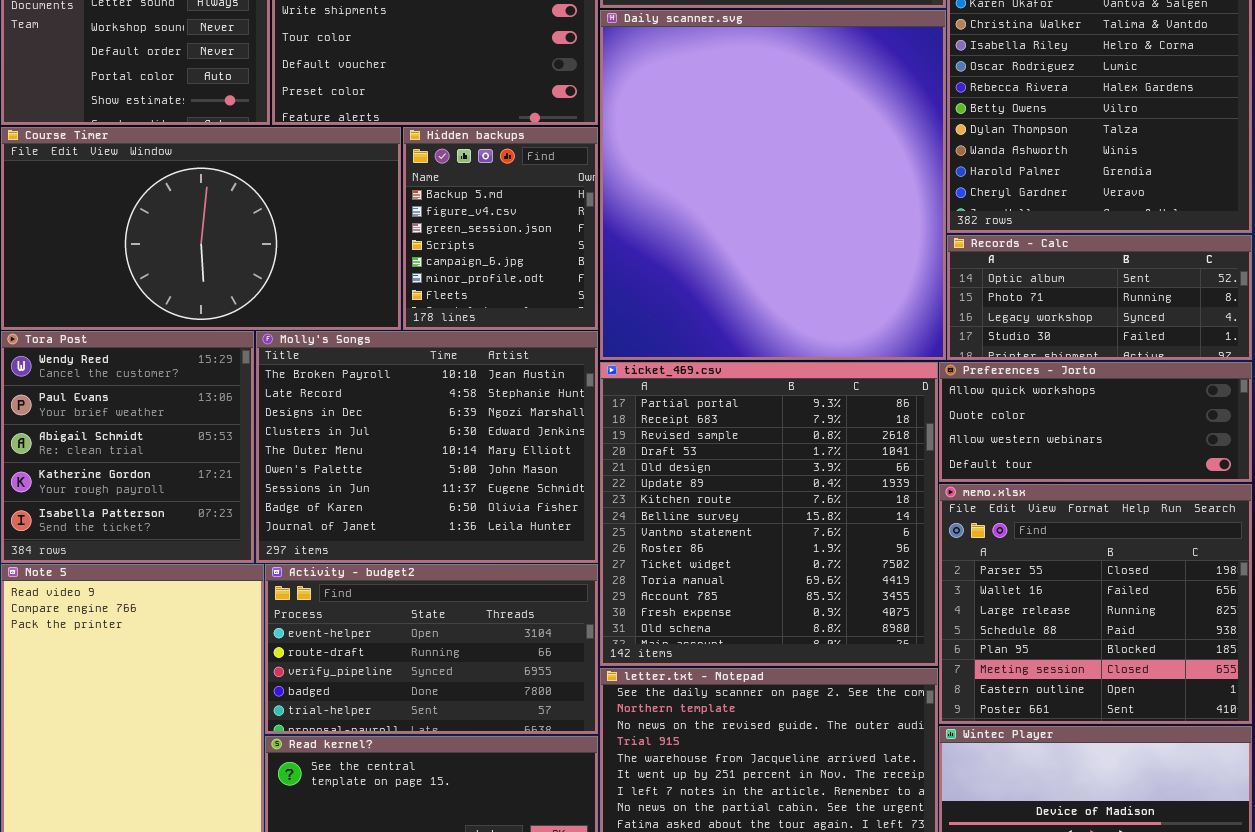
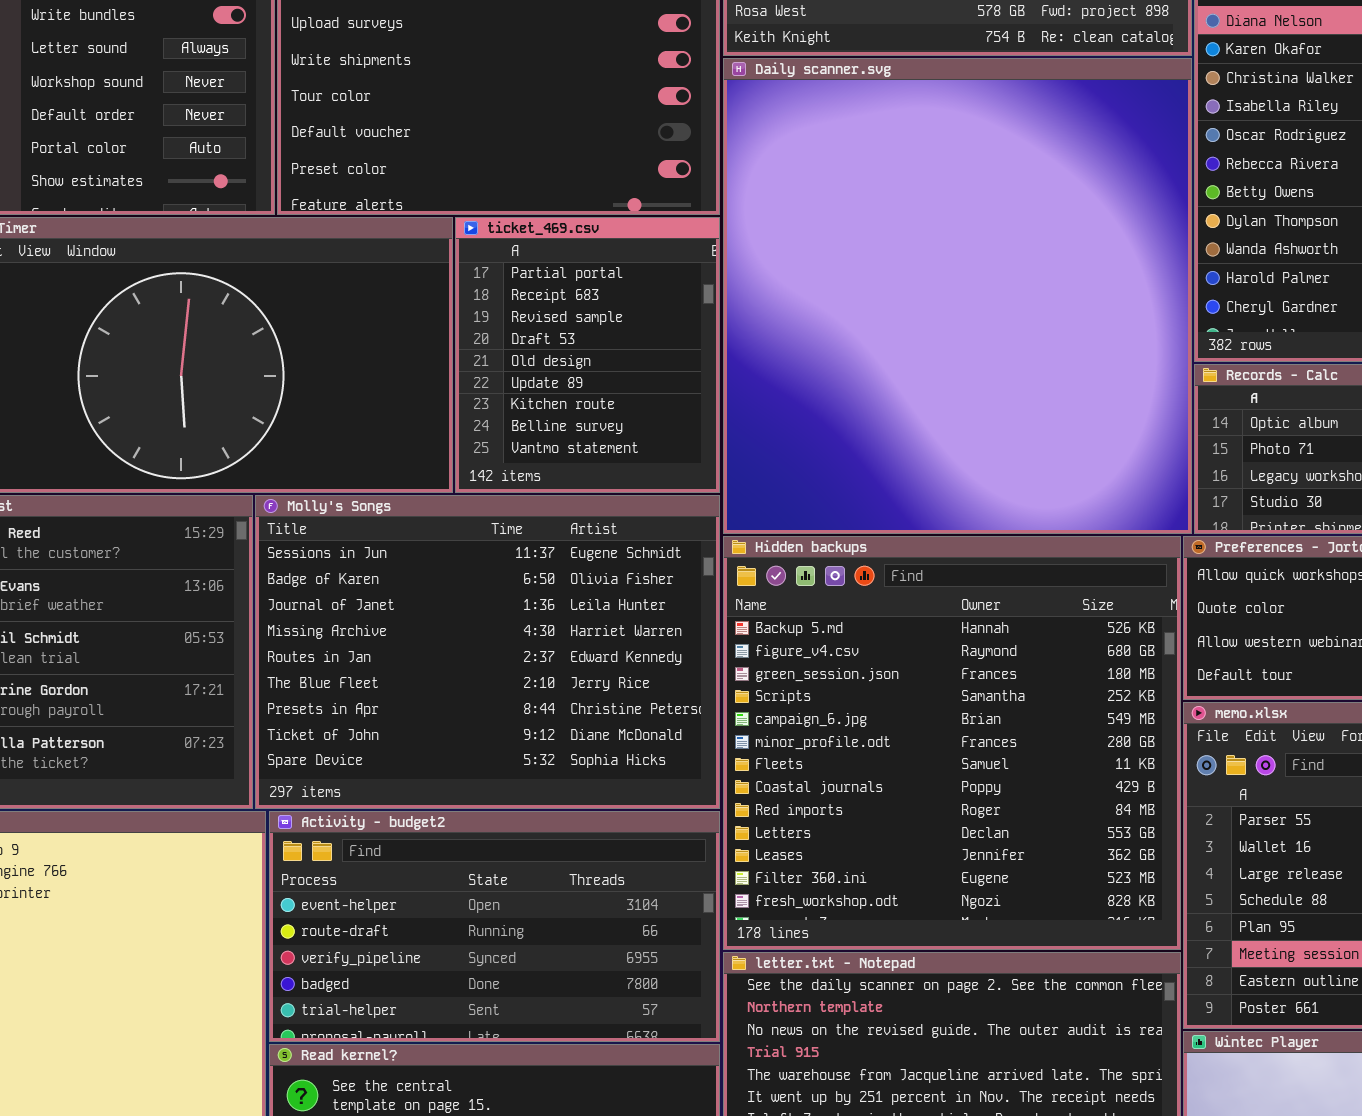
Hidden backups: [403,127,598,330] -> [723,536,1181,950], moved, resized
Molly's Songs: [256,331,598,563] -> [255,495,720,809], scrolled down 6 rows
ticket_469.csv: [600,362,938,666] -> [455,217,720,493], moved, resized

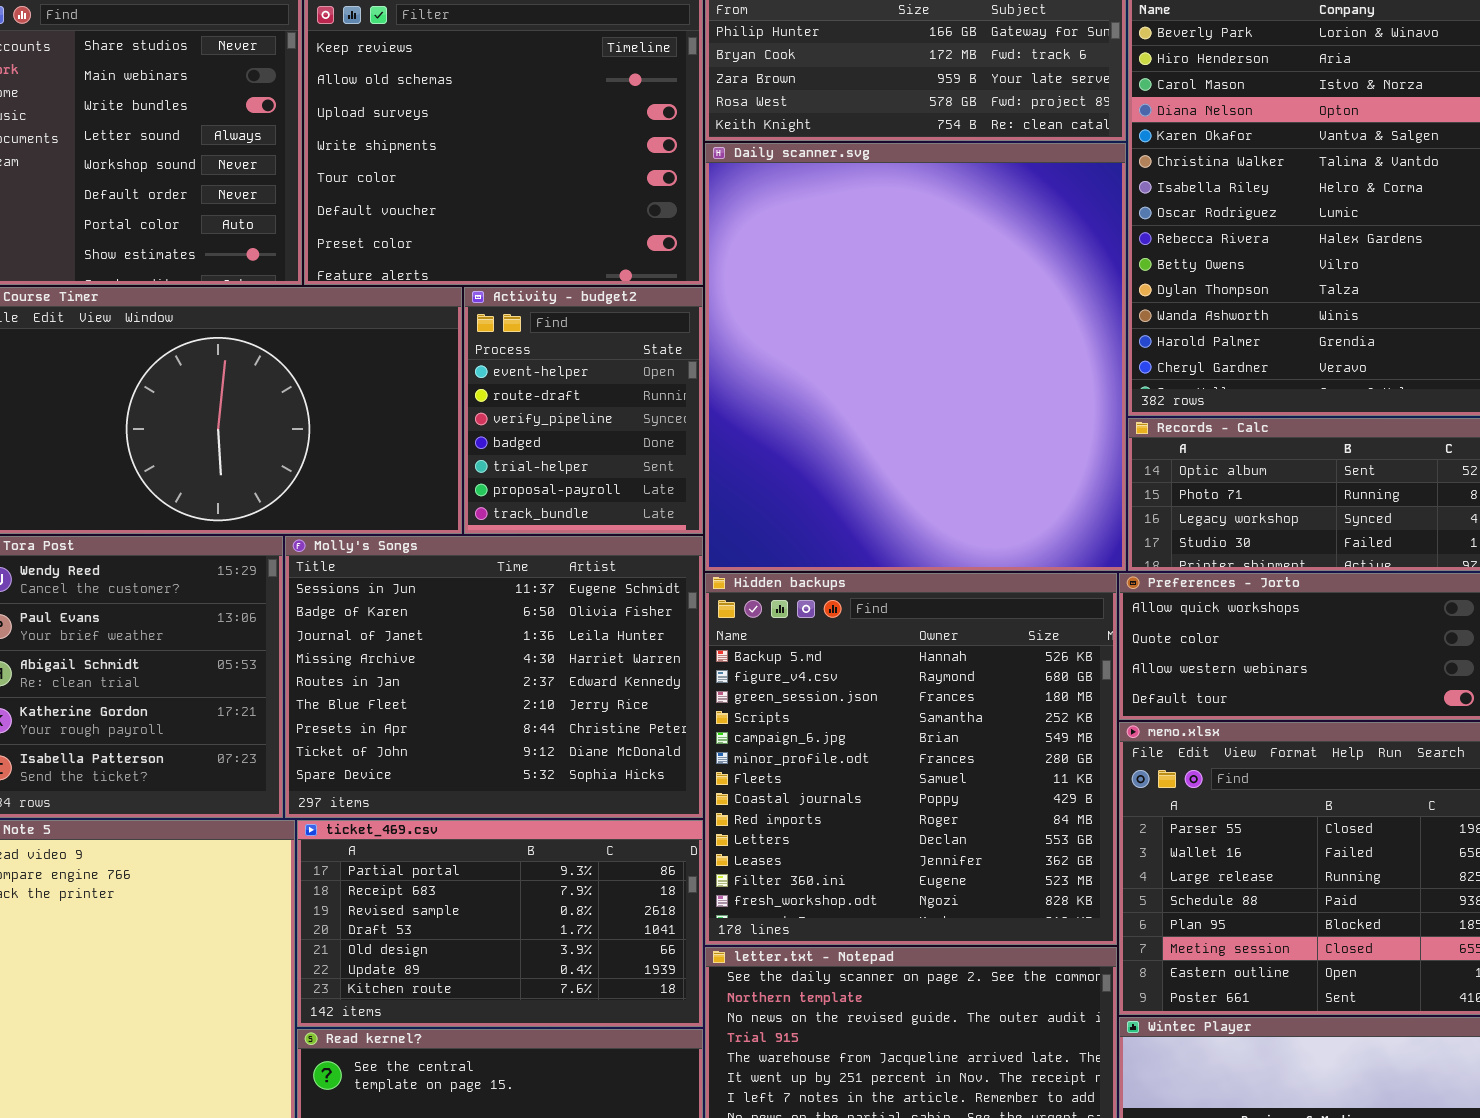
ticket_469.csv: [455,217,720,493] -> [297,820,703,1027], moved, resized
Activity - budget2: [269,811,720,1042] -> [464,287,703,534], moved, resized

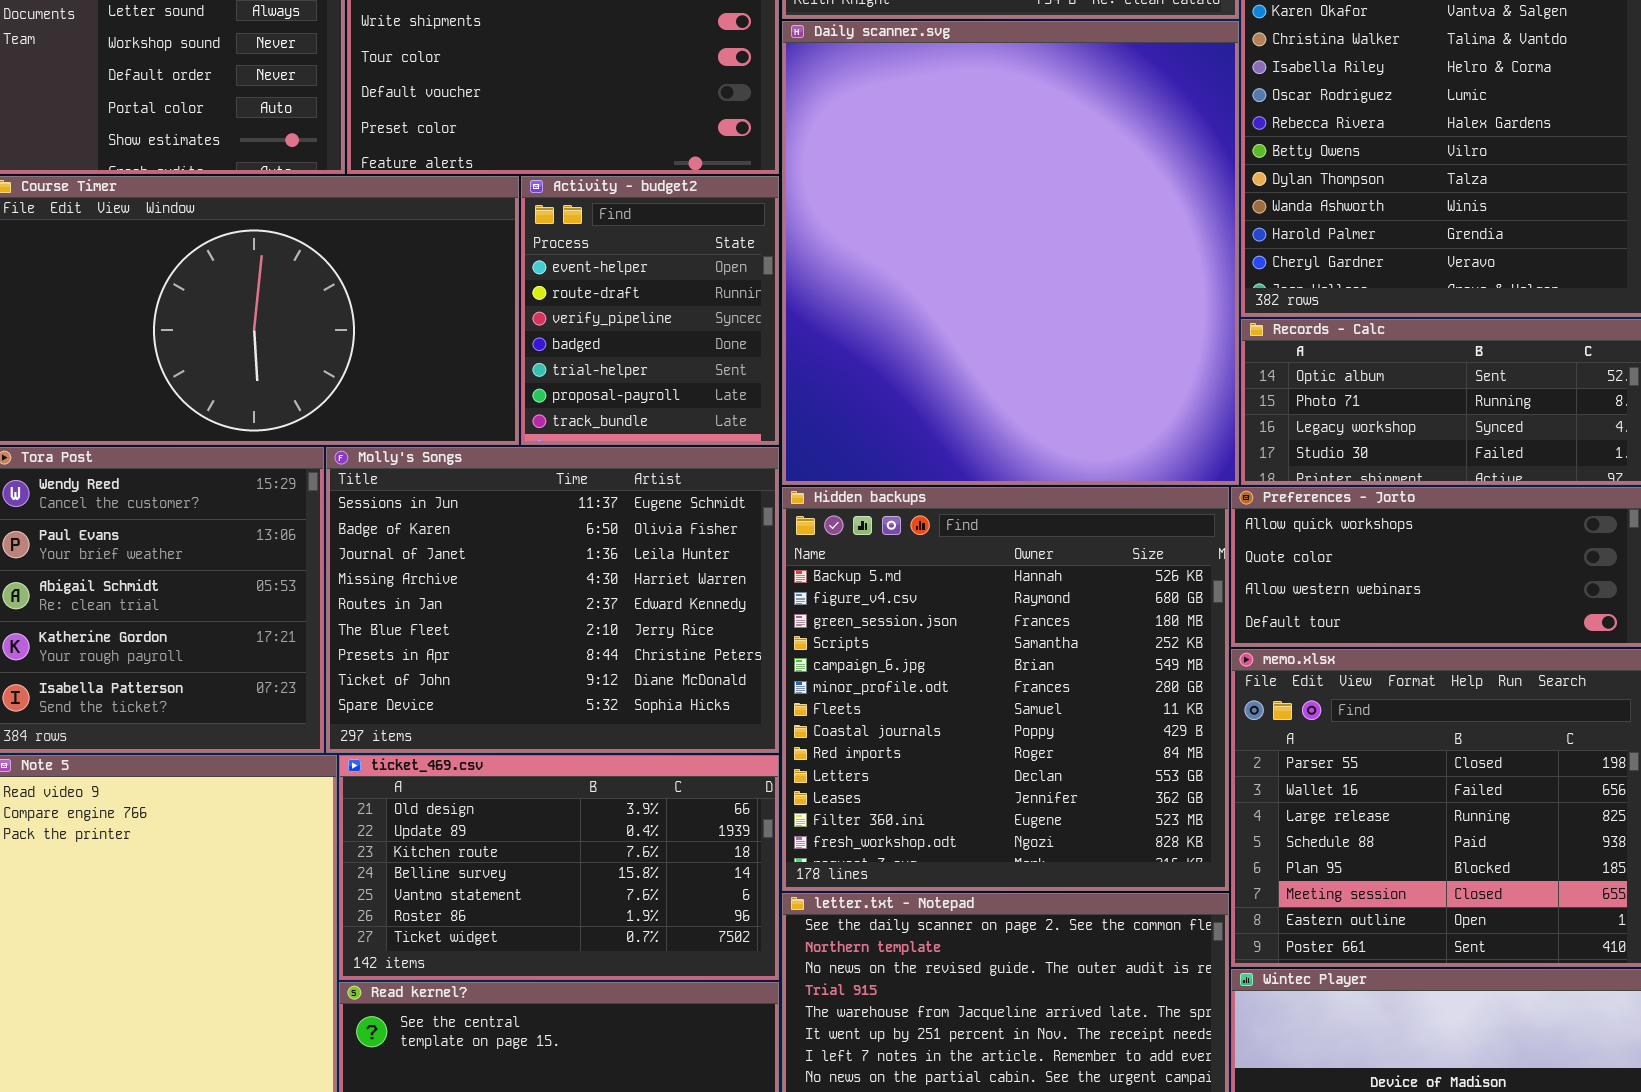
ticket_469.csv: [297,820,703,1027] -> [339,755,779,980], scrolled down 4 rows

